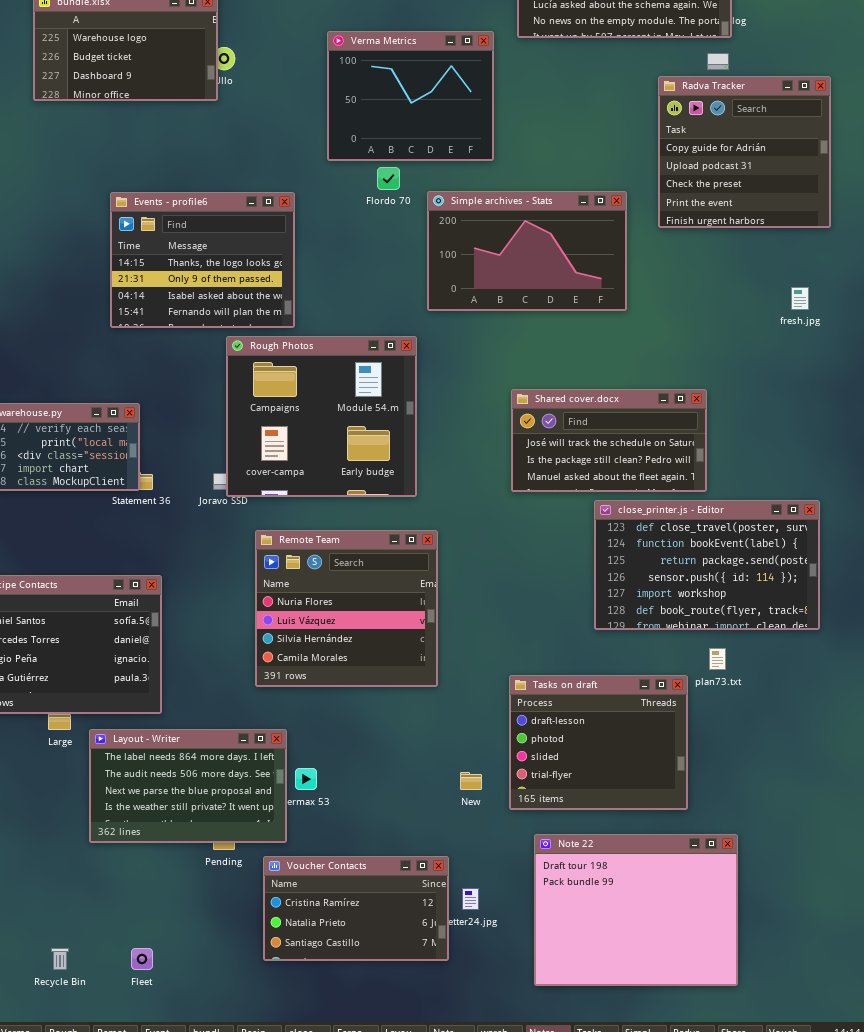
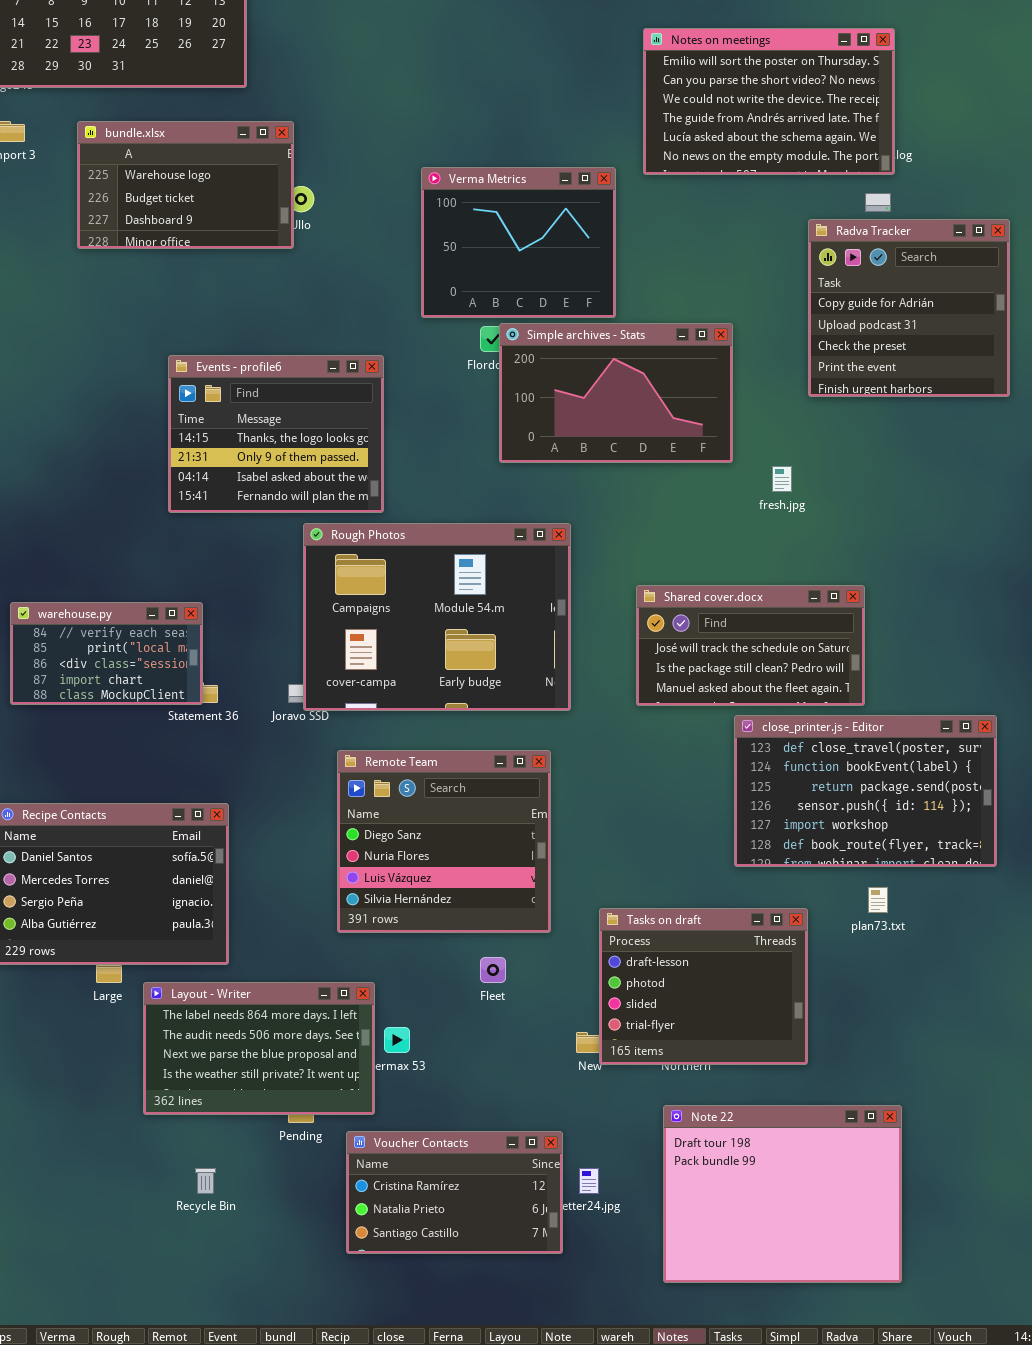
Simple archives - Stats: [427,191,627,311] -> [499,323,733,463], moved
fresh.jpg: [791,287,809,310] -> [772,466,792,492], moved
Rough Photos: [226,336,417,497] -> [303,523,571,711], resized
Remote Team: [255,530,438,687] -> [337,750,551,933], scrolled up 1 row
Tasks on draft: [509,675,688,810] -> [599,908,808,1065], moved
Recycle Bin: [51,948,69,970] -> [195,1168,216,1194], moved
Fleet: [131,948,153,970] -> [480,957,506,983], moved

